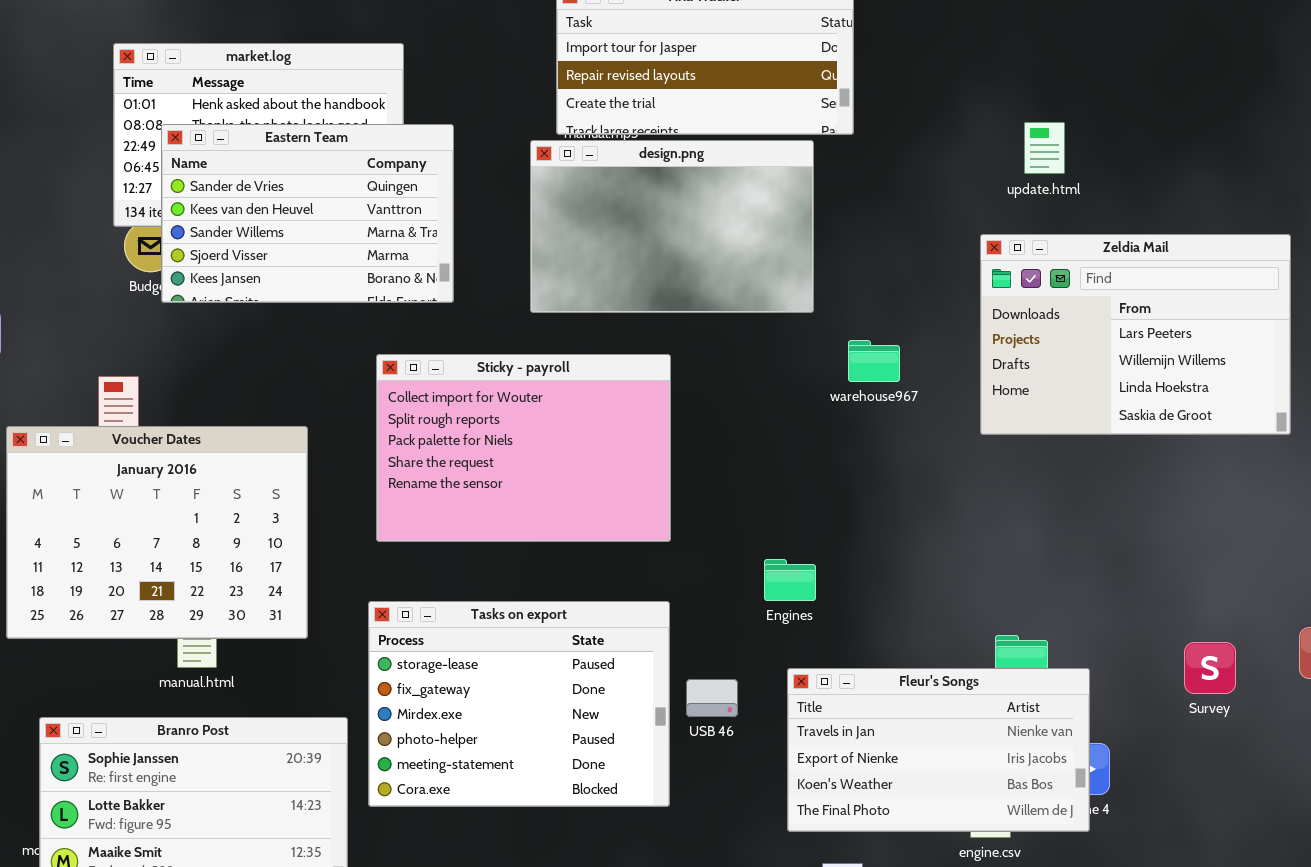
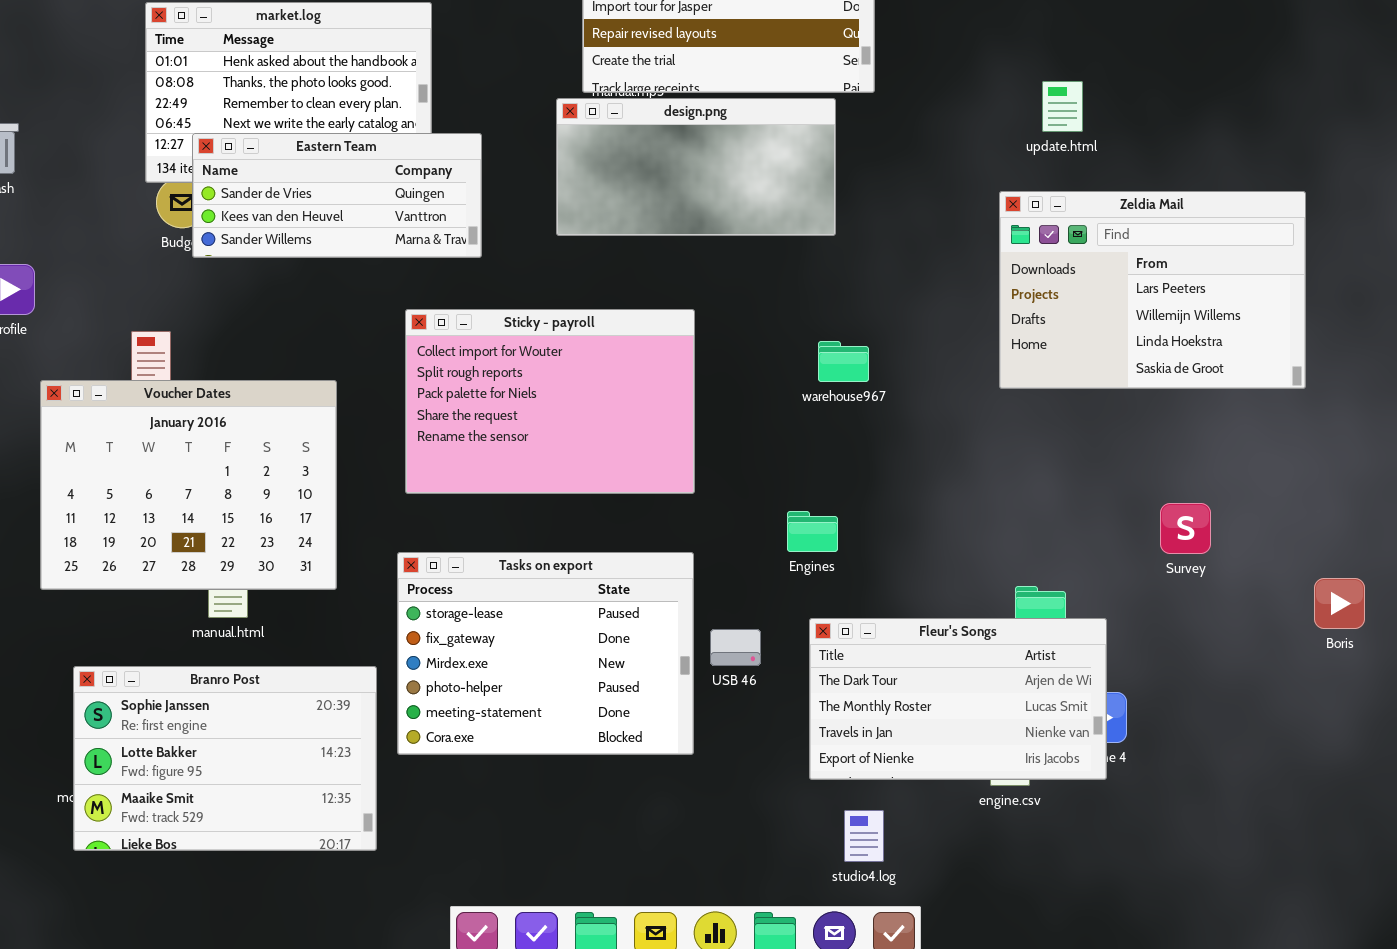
Eastern Team: [161,124,454,303] -> [192,133,482,258], resized
design.png: [530,140,814,313] -> [556,98,836,236], resized
warehouse967: [848,340,900,382] -> [818,341,869,382], moved
Survey: [1184,642,1236,694] -> [1160,503,1211,554], moved
Fleur's Songs: [787,668,1090,832] -> [809,618,1107,780], scrolled up 2 rows

